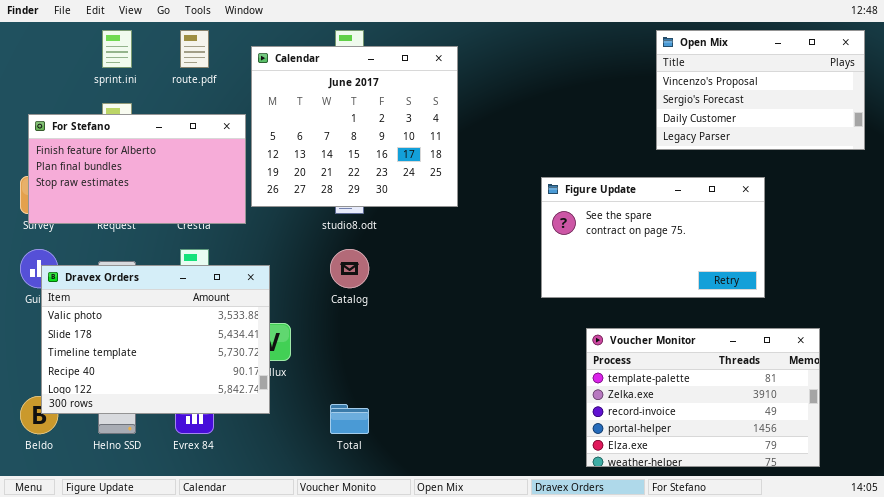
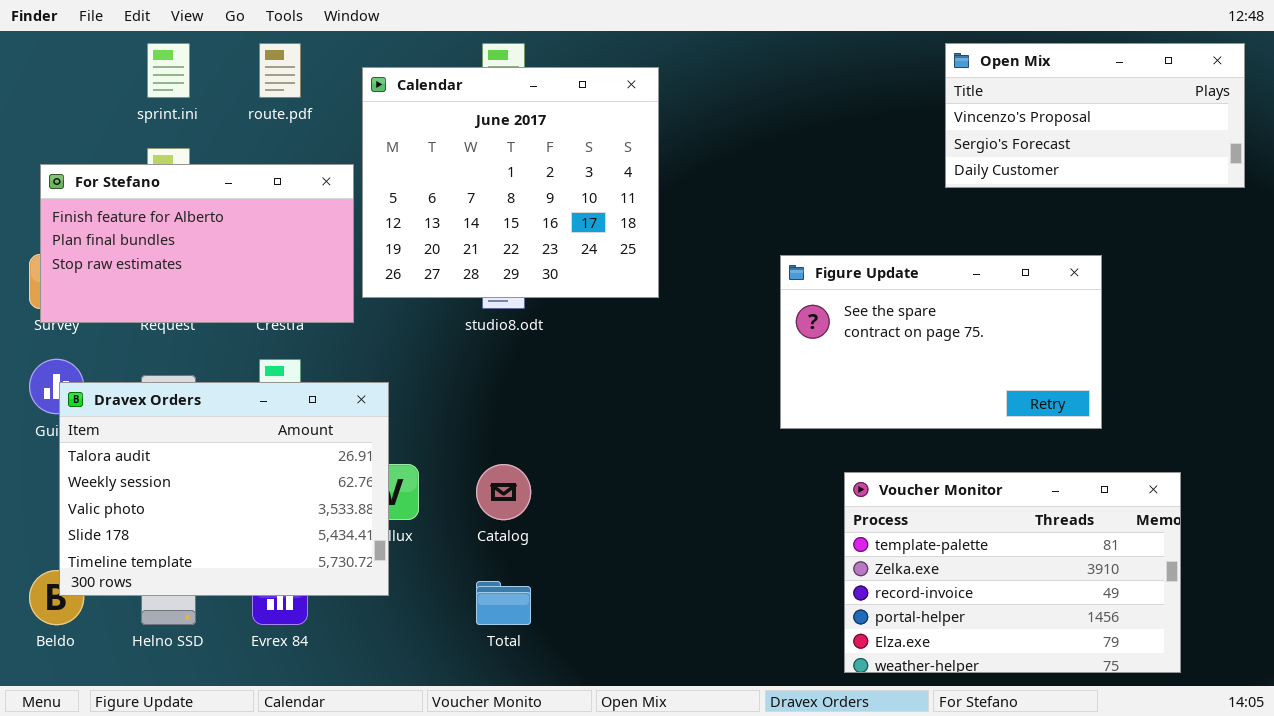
Open Mix: [656,30,865,150] -> [945,43,1245,188], resized
Catalog: [330,249,369,288] -> [476,464,531,520], moved
Dravex Orders: [41,265,270,414] -> [59,382,389,596], scrolled up 2 rows

